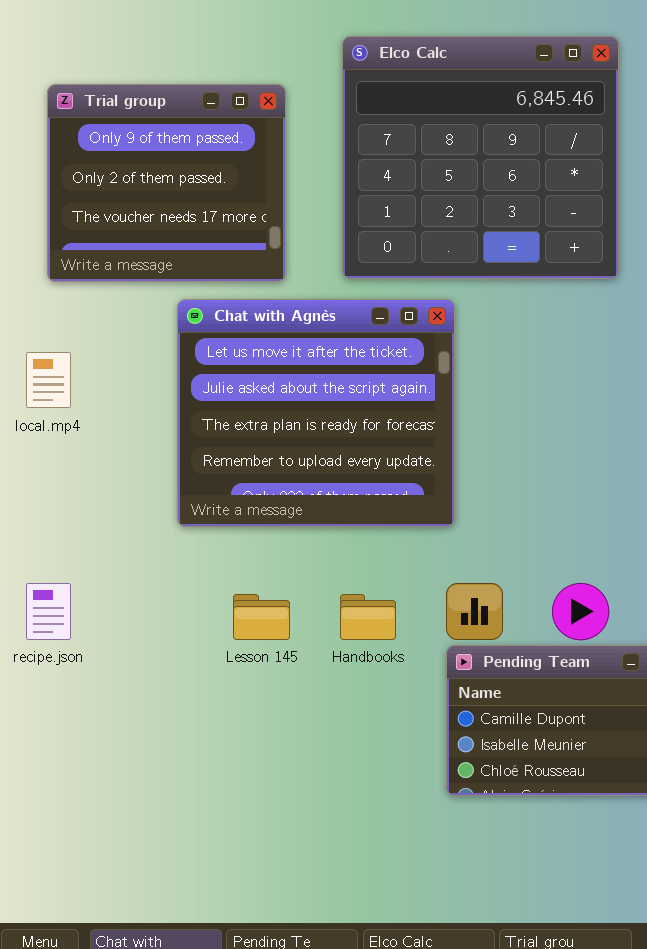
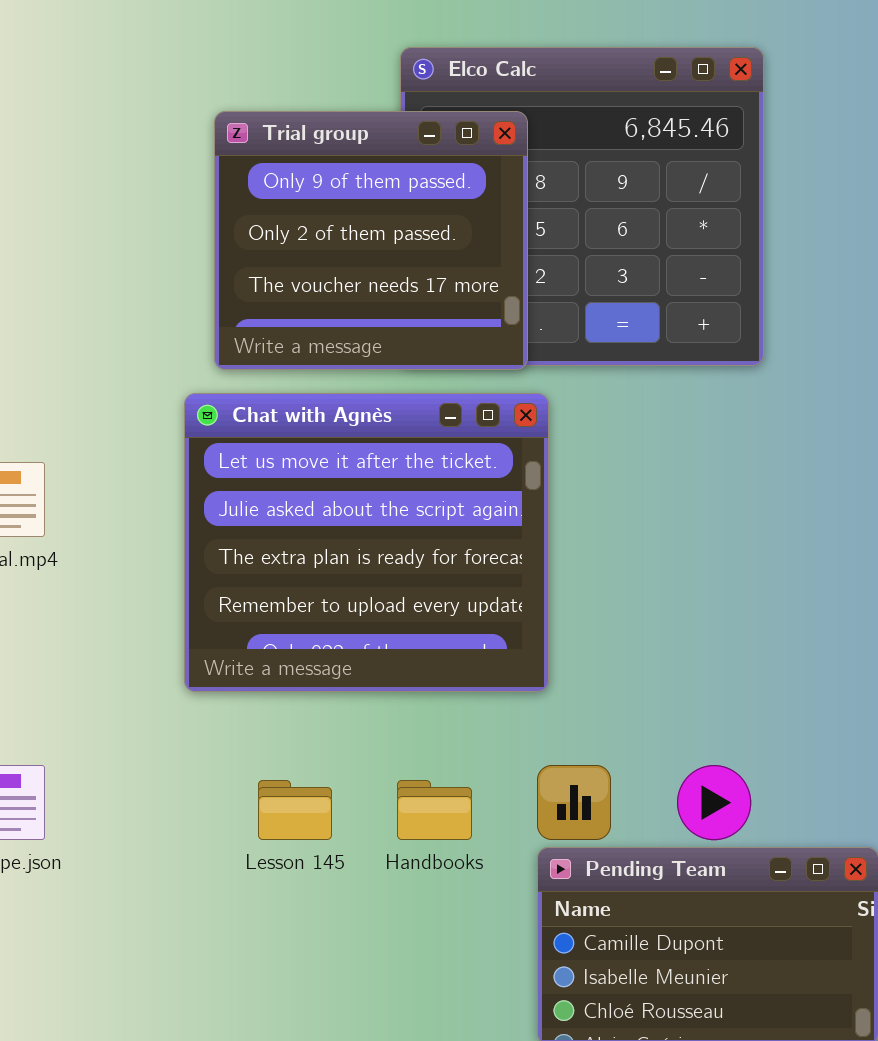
Trial group: [47,84,286,282] -> [214,111,528,370], moved

